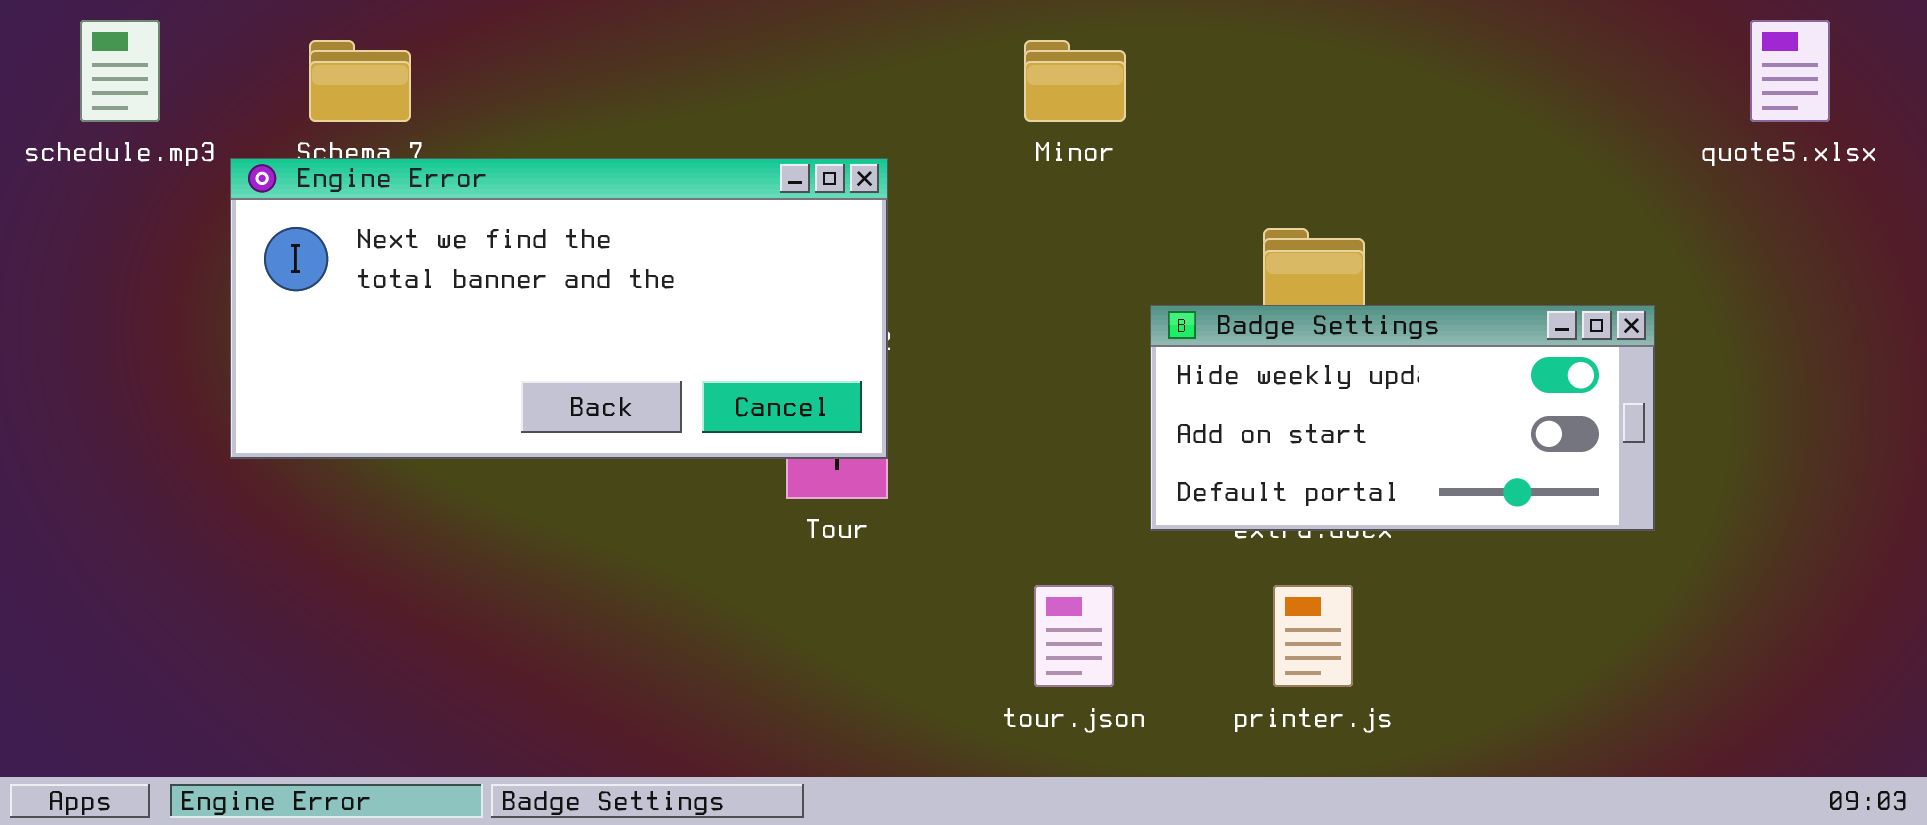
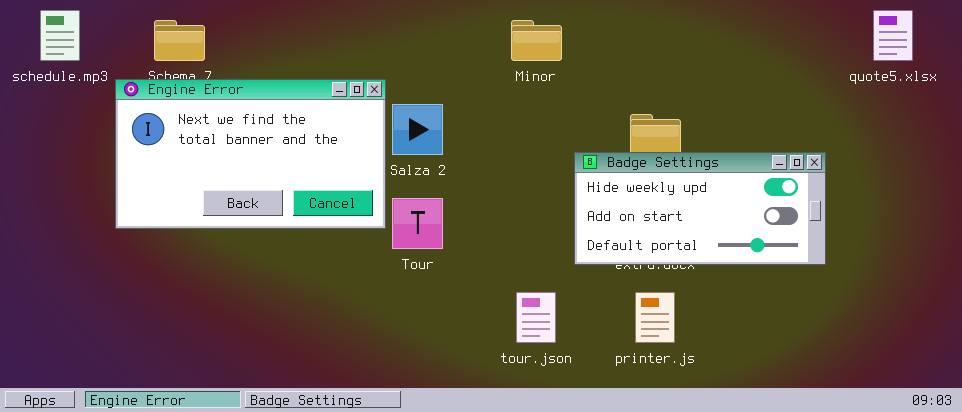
Engine Error: [230,158,888,459] -> [115,79,386,229], resized

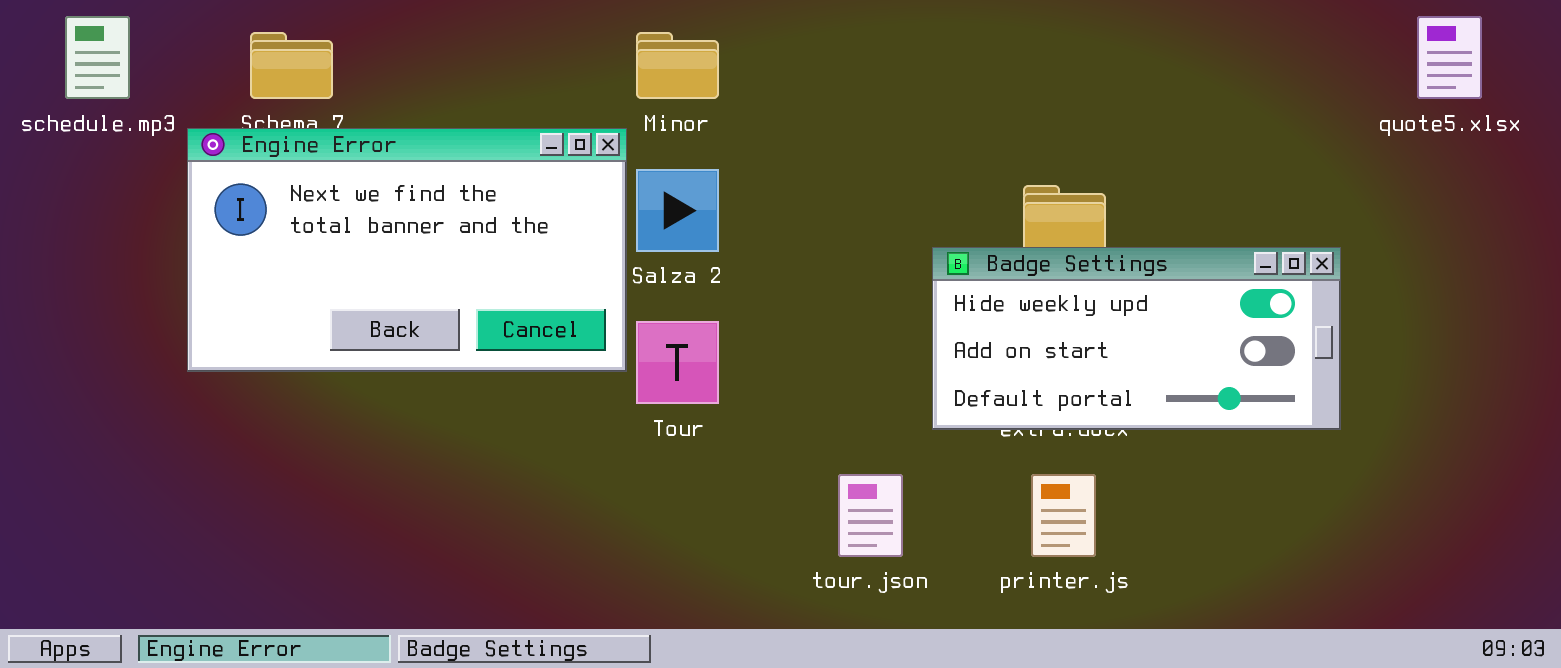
Minor: [511,20,562,61] -> [636,32,719,99], moved

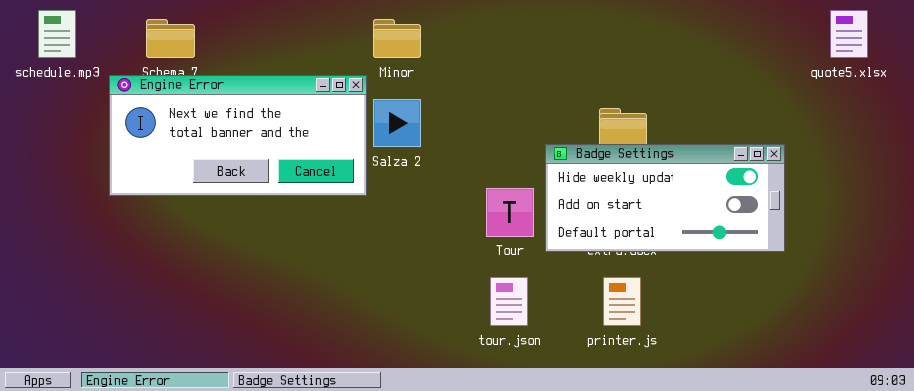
Engine Error: [187,128,627,372] -> [109,75,367,196], resized
Tour: [636,321,719,404] -> [486,188,534,237], moved

